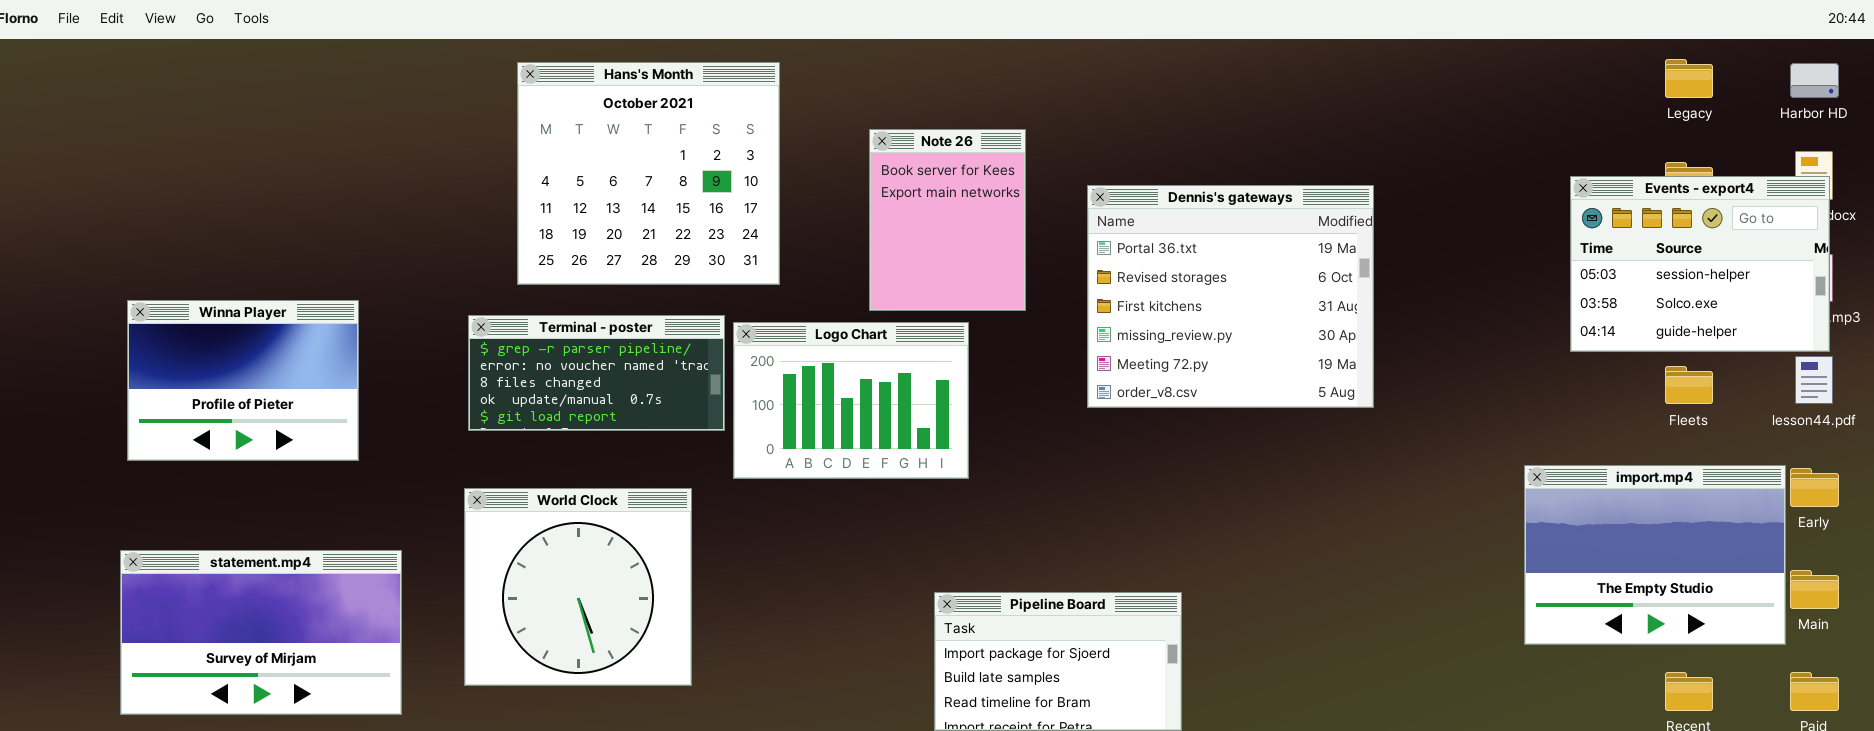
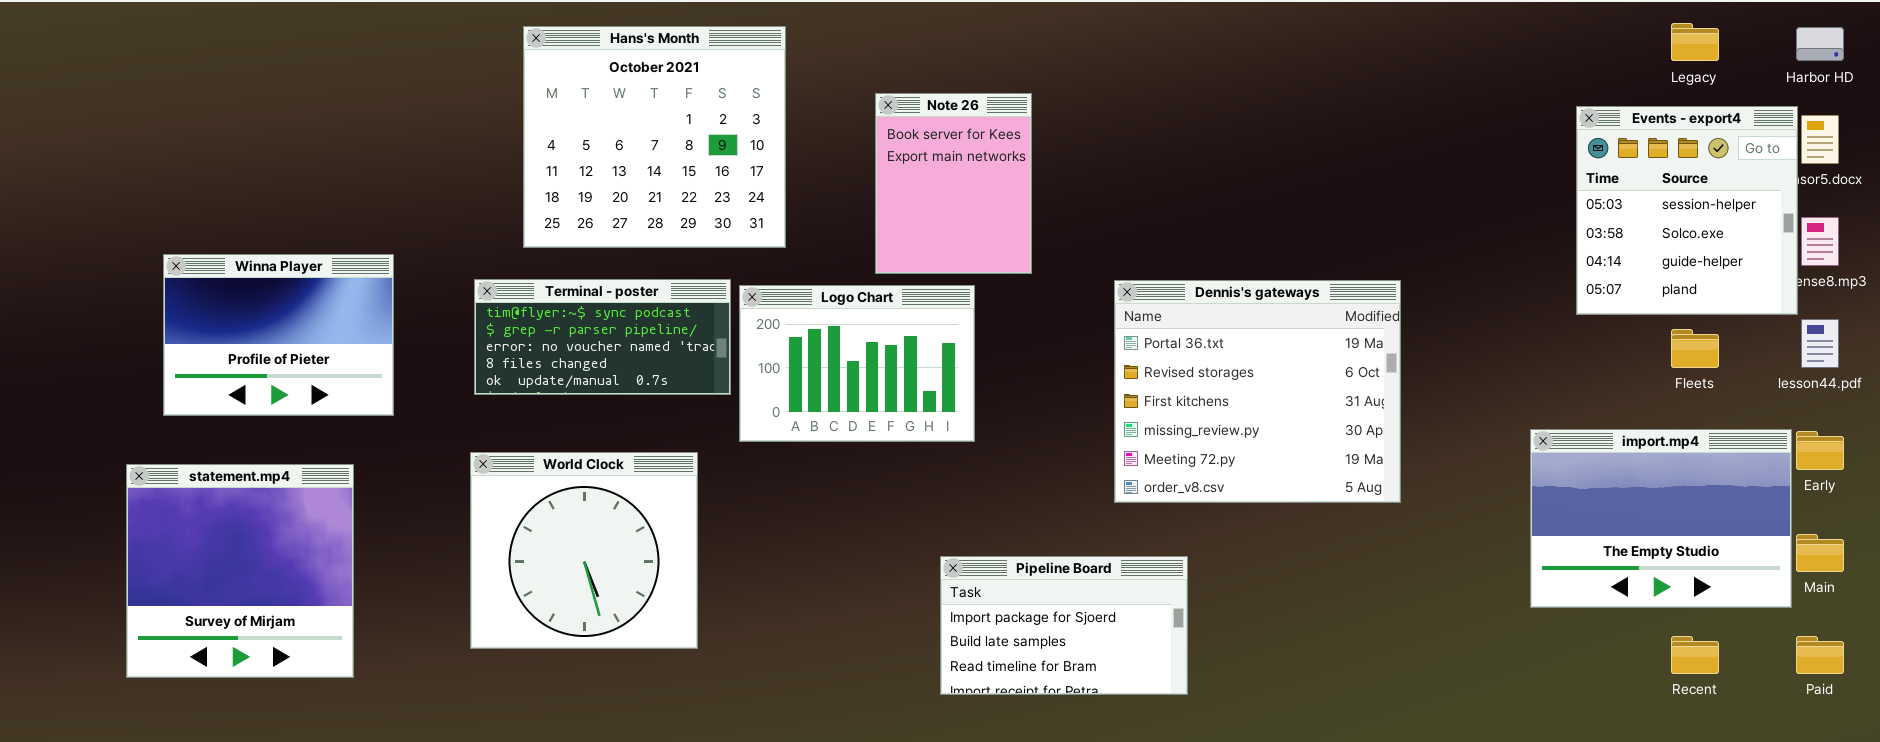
Events - export4: [1570,176,1830,352] -> [1576,106,1798,315], resized
Dennis's gateways: [1087,185,1374,408] -> [1114,280,1401,503], moved
Winna Player: [127,300,359,461] -> [163,254,394,416], moved
Terminal - poster: [468,315,725,431] -> [474,279,731,395], scrolled up 1 row
statement.mp4: [120,550,402,715] -> [126,464,354,678], resized

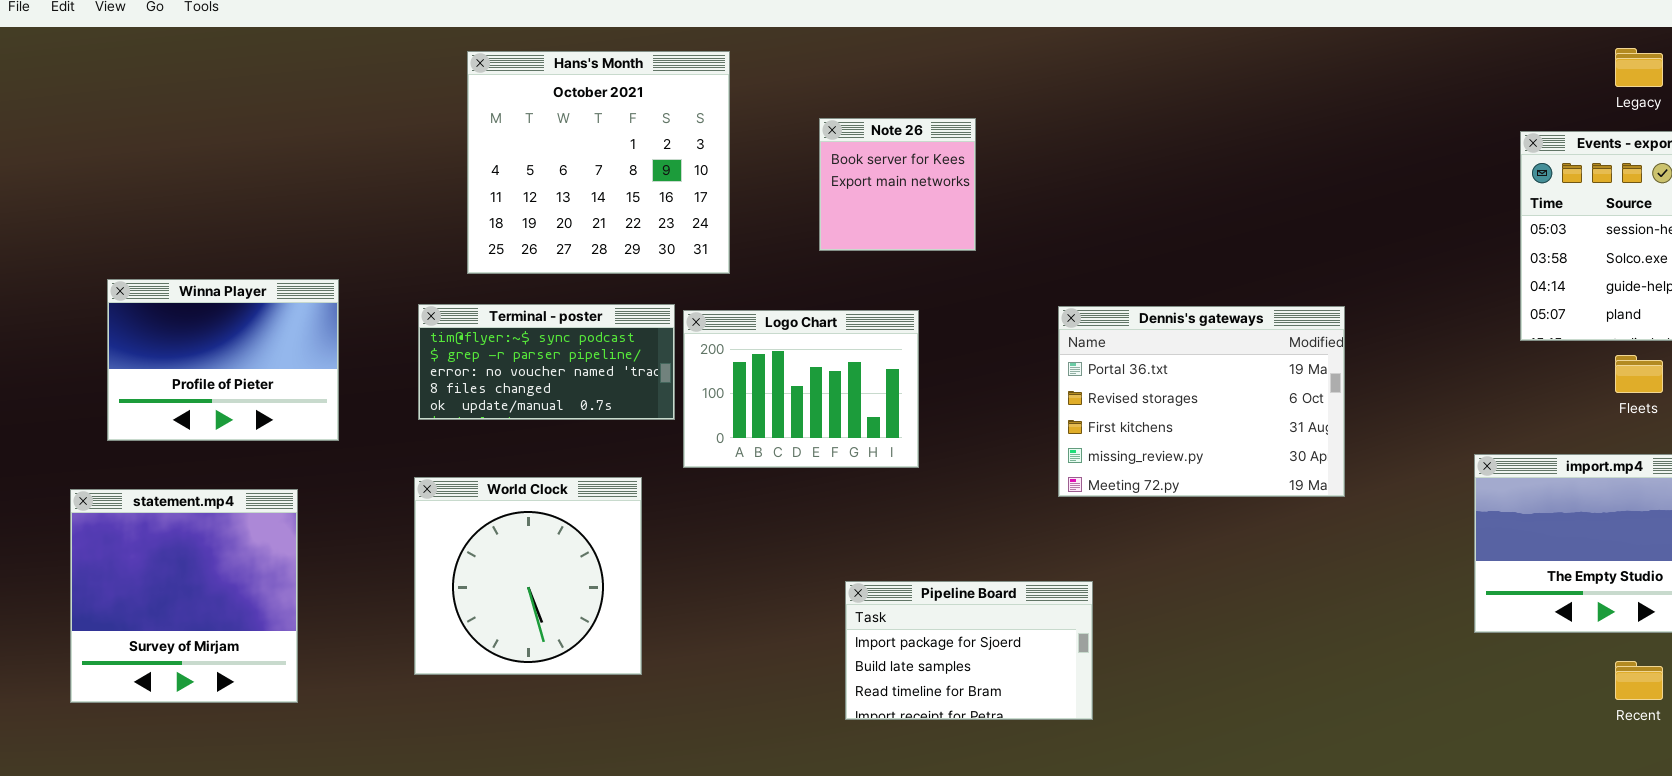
Note 26: [875,93,1032,274] -> [819,118,976,251], resized
Dennis's gateways: [1114,280,1401,503] -> [1058,306,1345,497], resized
Pipeline Board: [940,556,1188,695] -> [845,581,1093,720], moved

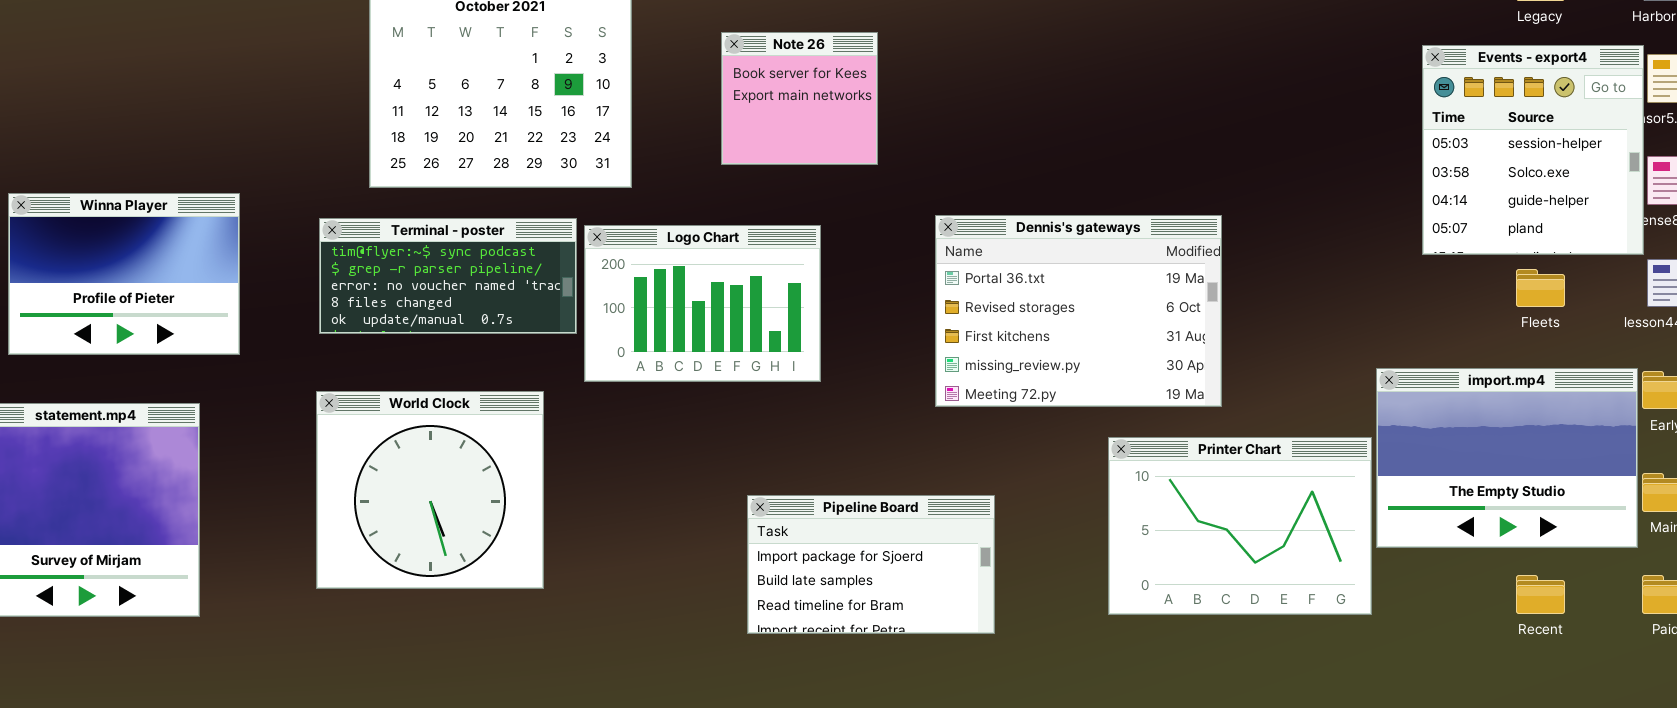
Dennis's gateways: [1058,306,1345,497] -> [935,215,1222,407], moved
Printer Chart: none -> [1108,437,1372,615], opened

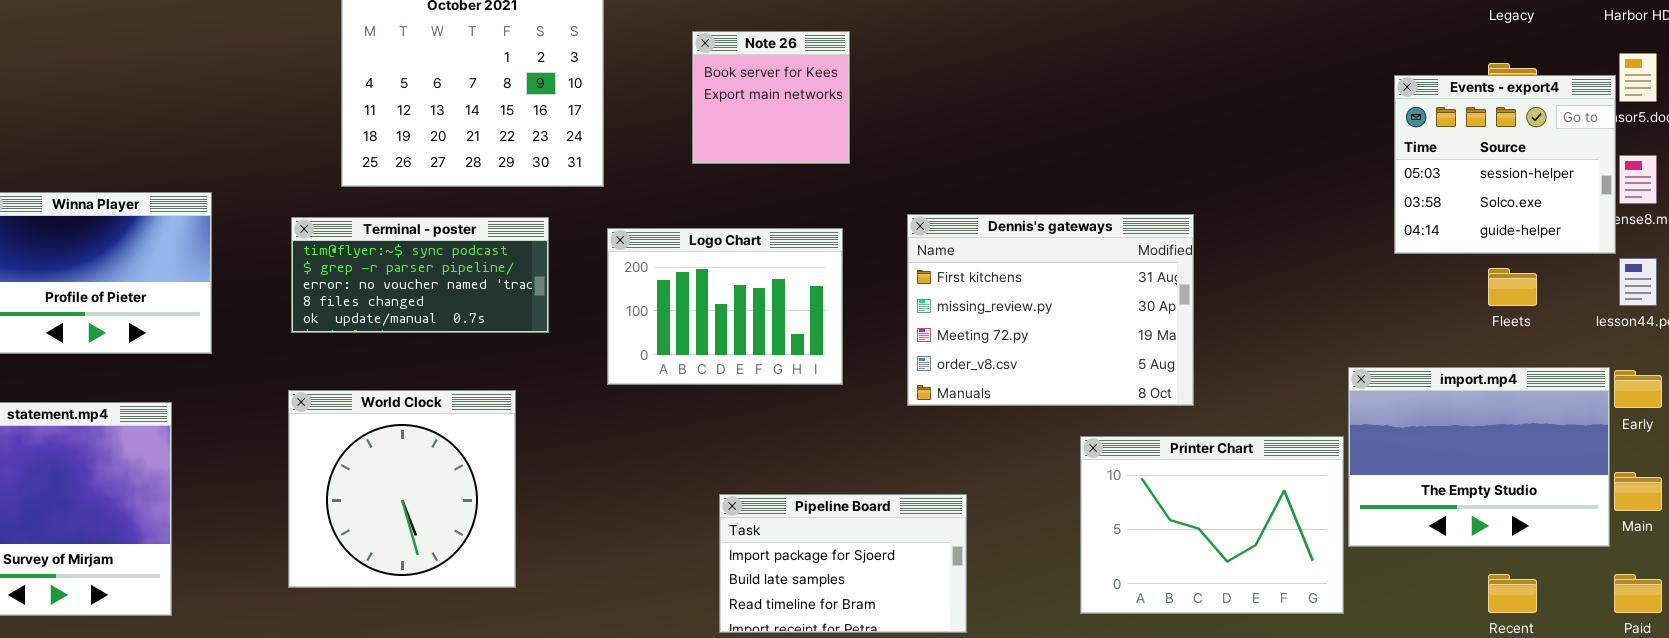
Events - export4: [1422,45,1644,255] -> [1394,75,1616,254], resized
Dennis's gateways: [935,215,1222,407] -> [907,214,1194,406], scrolled down 2 rows
Logo Chart: [584,225,821,382] -> [607,228,843,385], moved

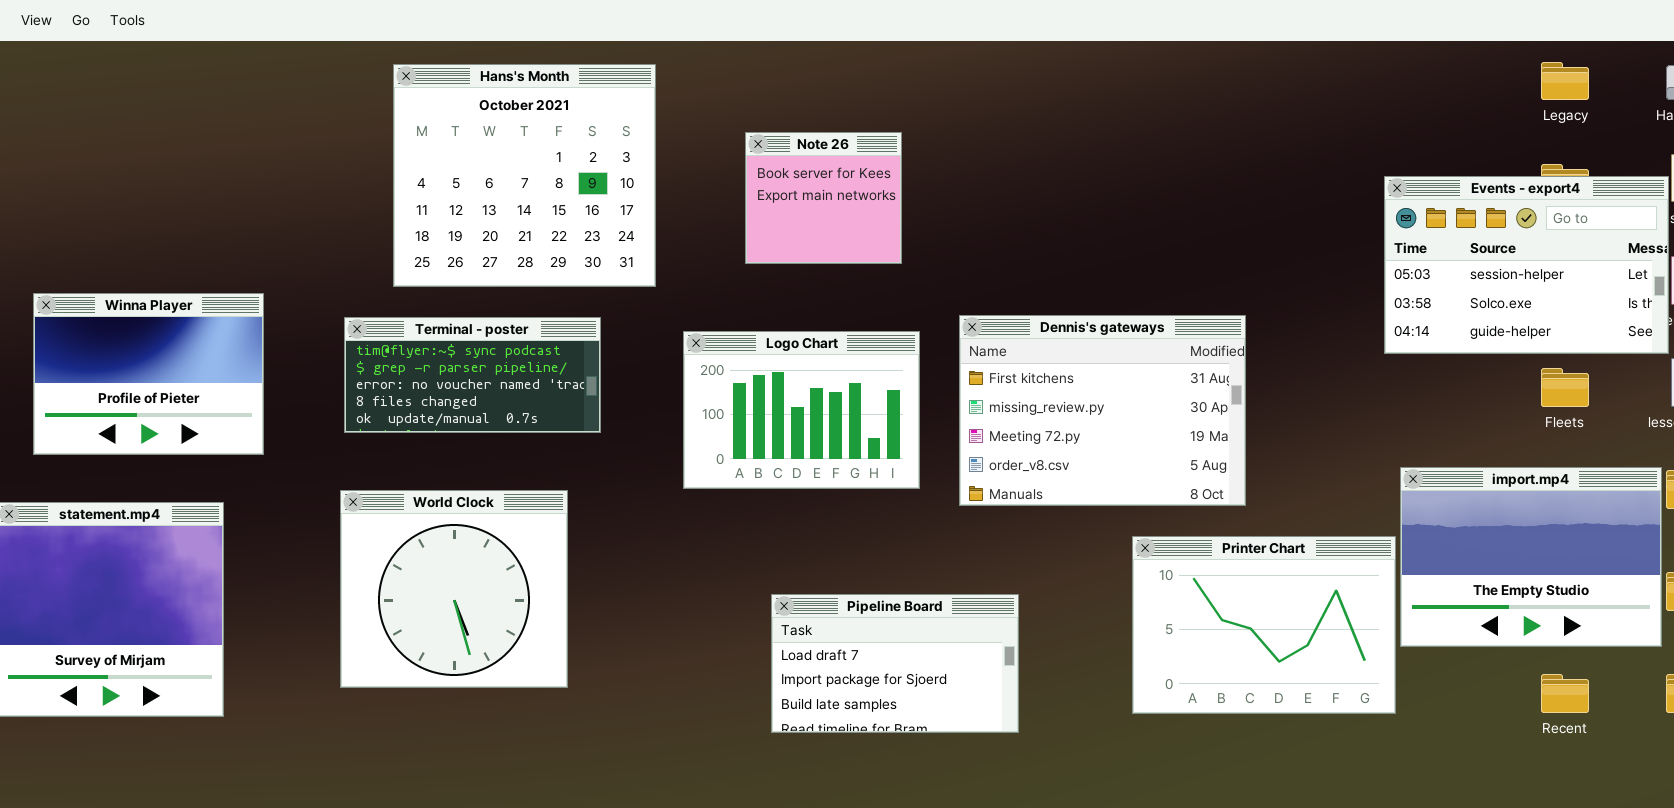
Events - export4: [1394,75,1616,254] -> [1384,176,1669,354], resized
Logo Chart: [607,228,843,385] -> [683,331,920,489], moved
Pipeline Board: [719,494,967,633] -> [771,594,1019,733], scrolled up 1 row

